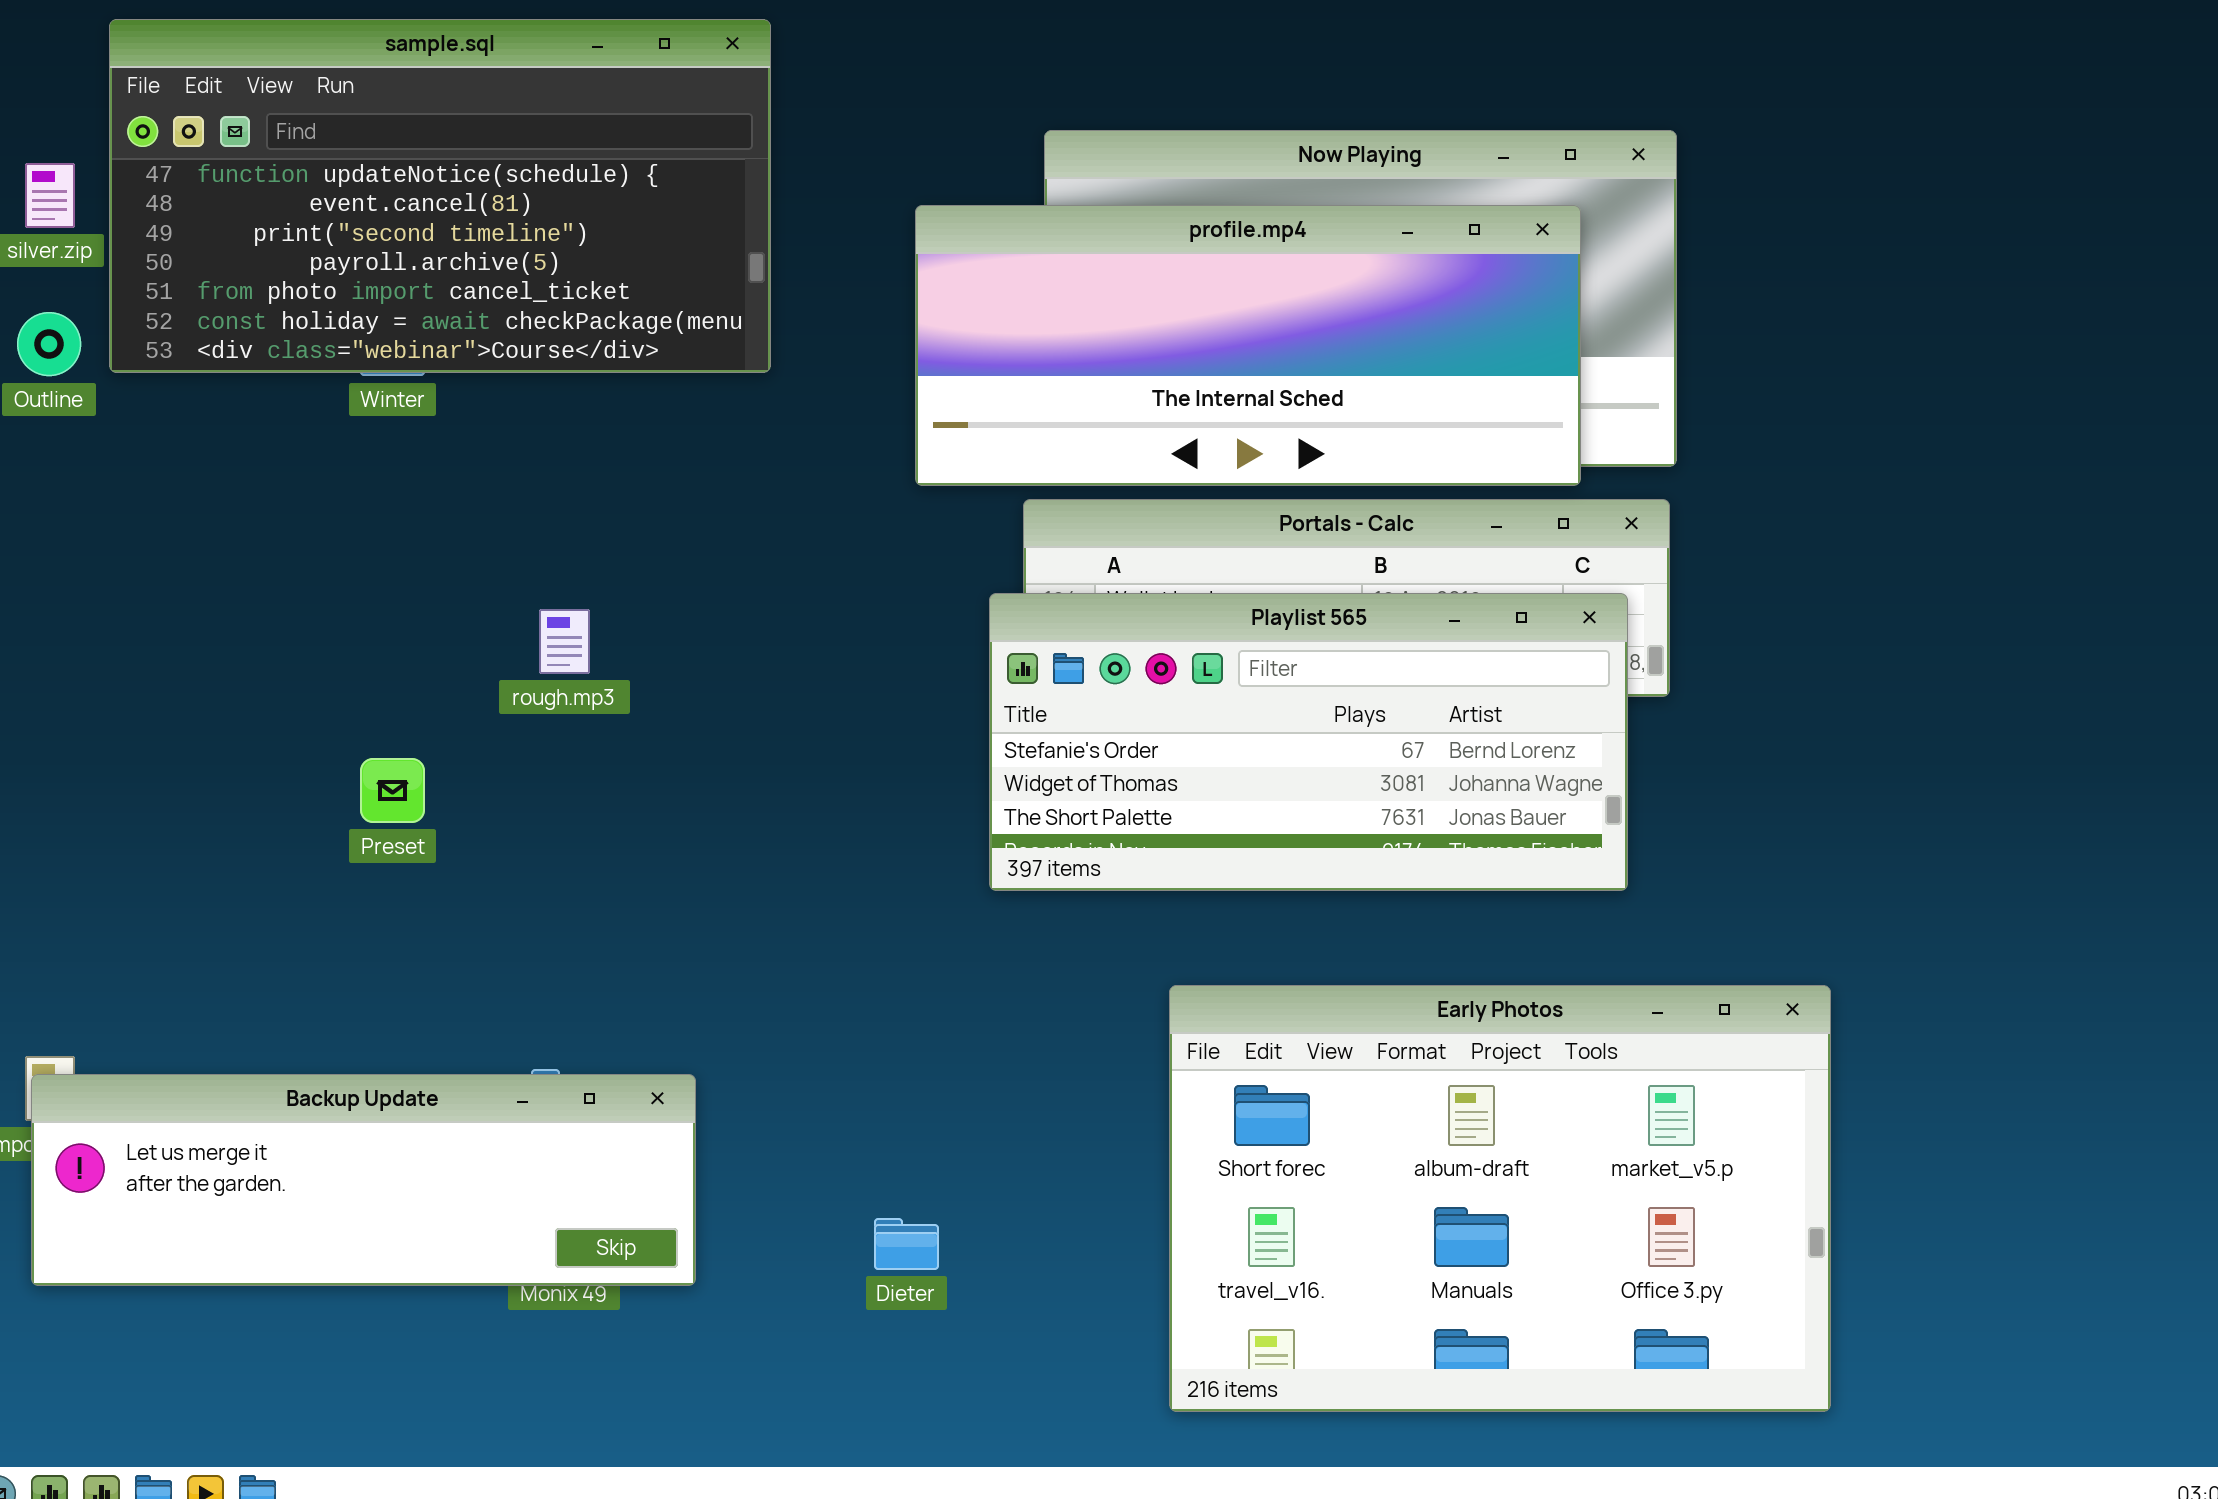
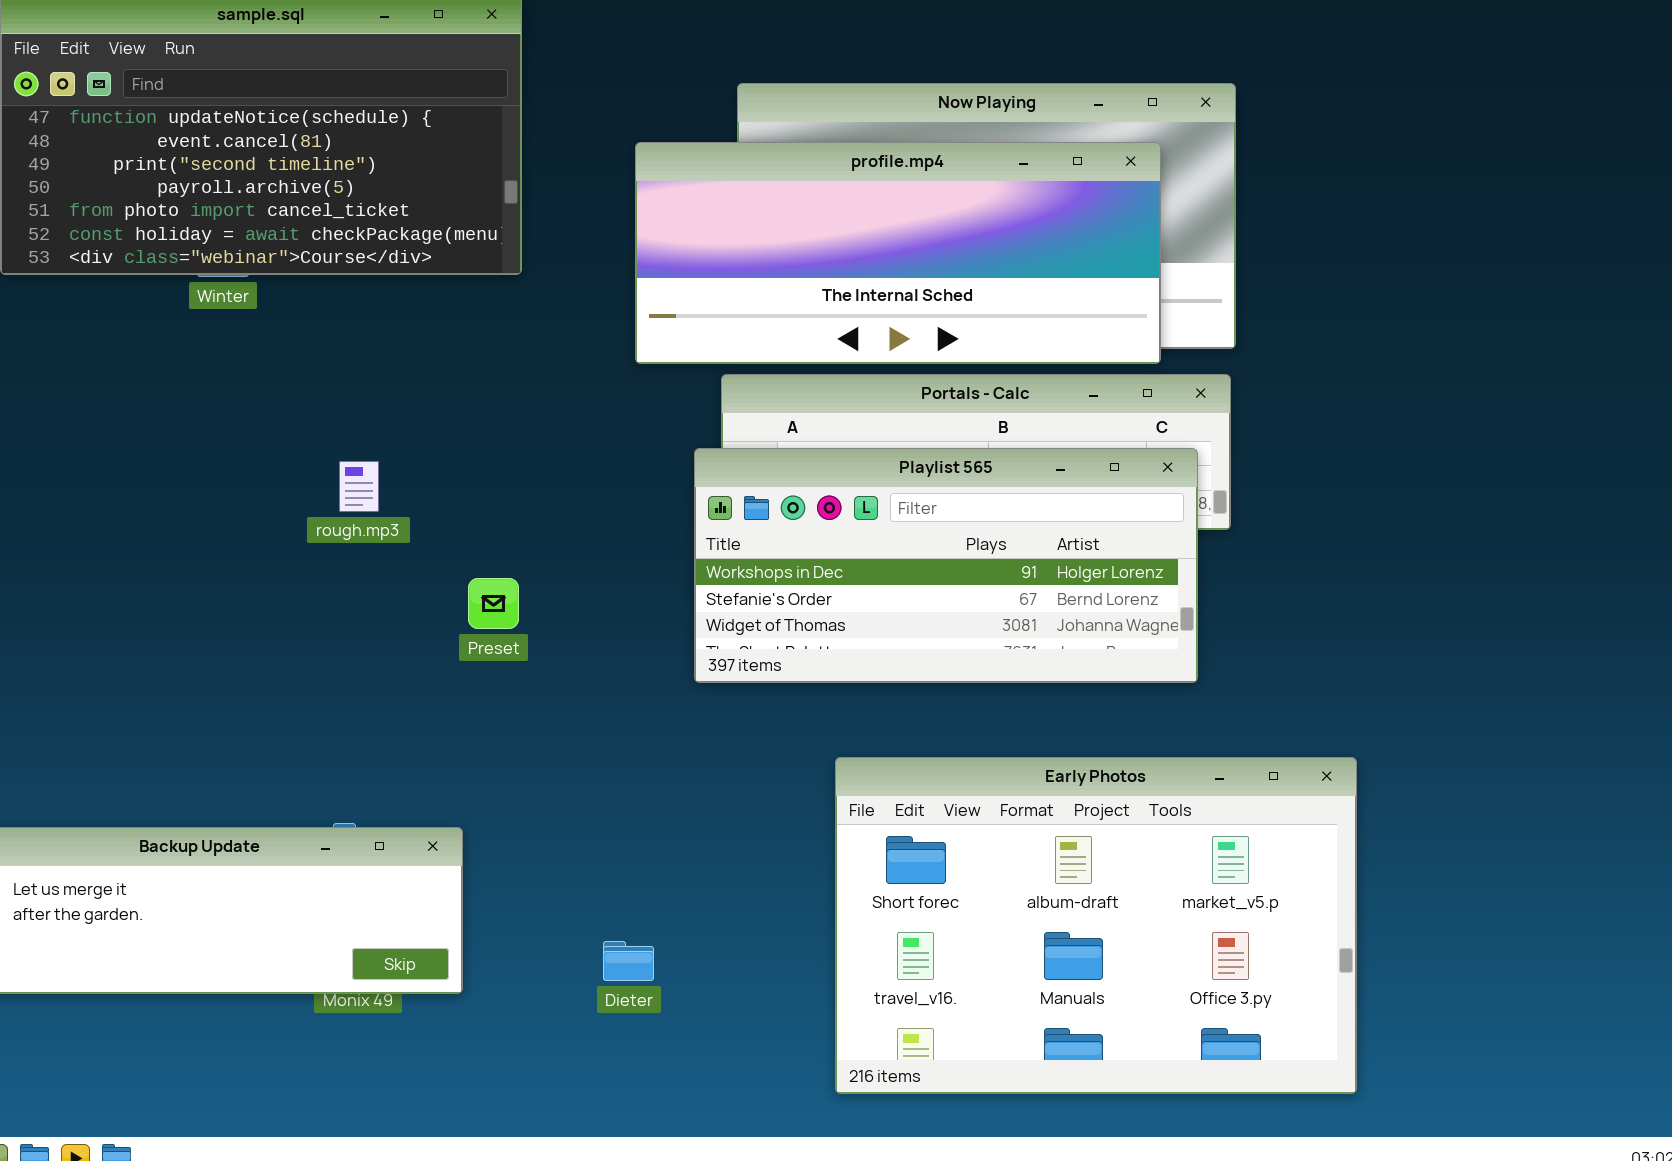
Playlist 565: [989,593,1628,891] -> [694,448,1198,683], scrolled up 1 row
Preset: [360,758,425,823] -> [468,578,519,629], moved

